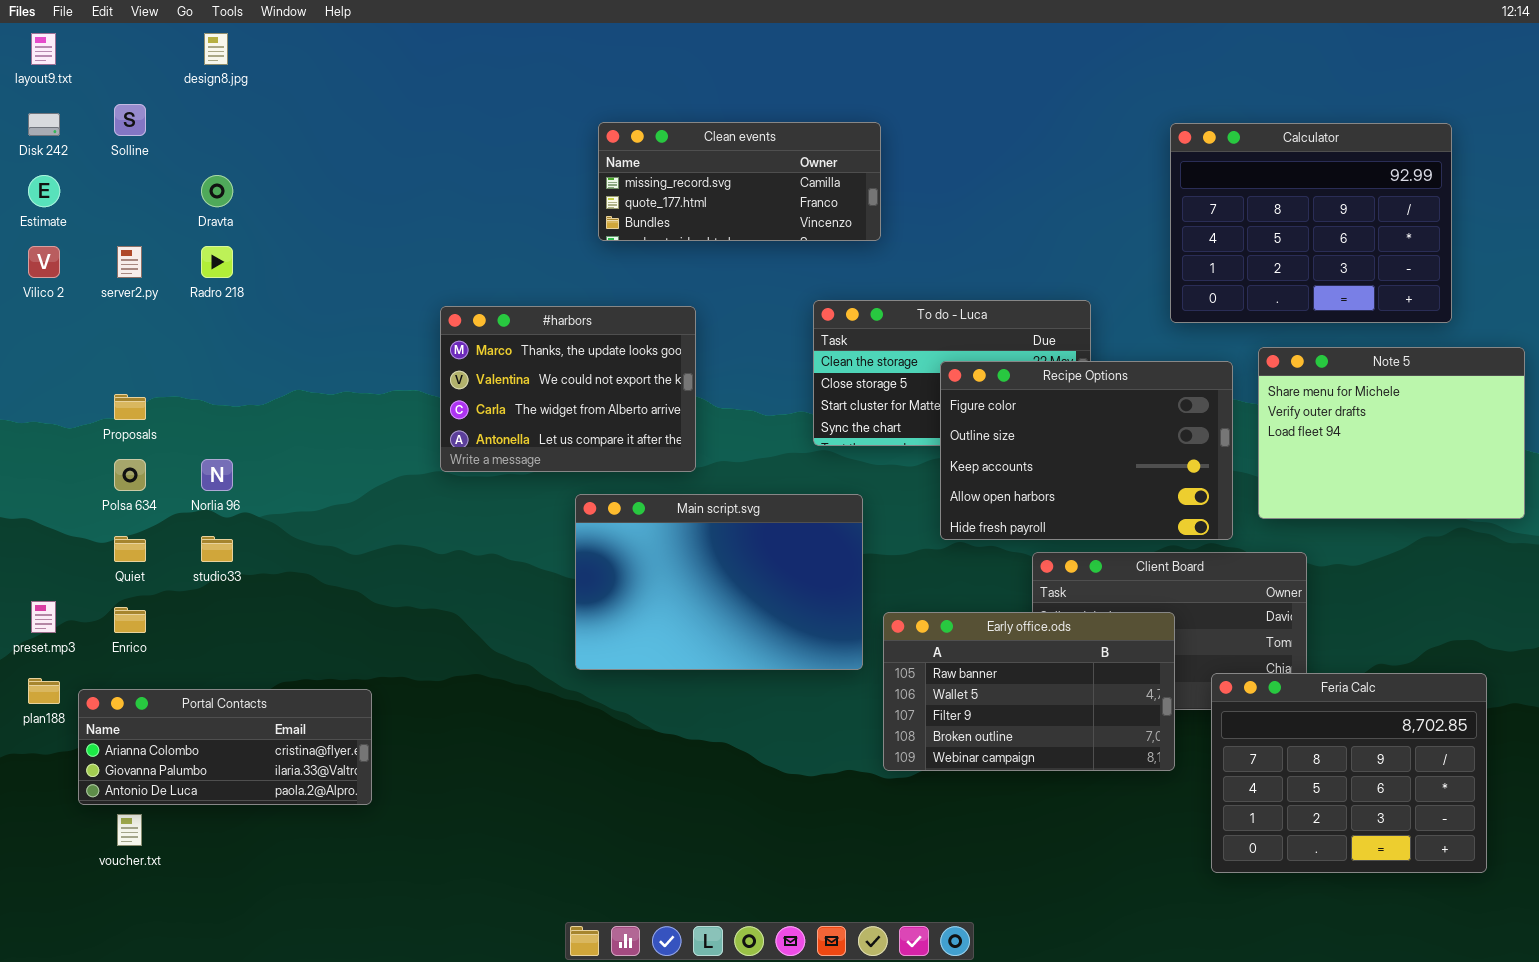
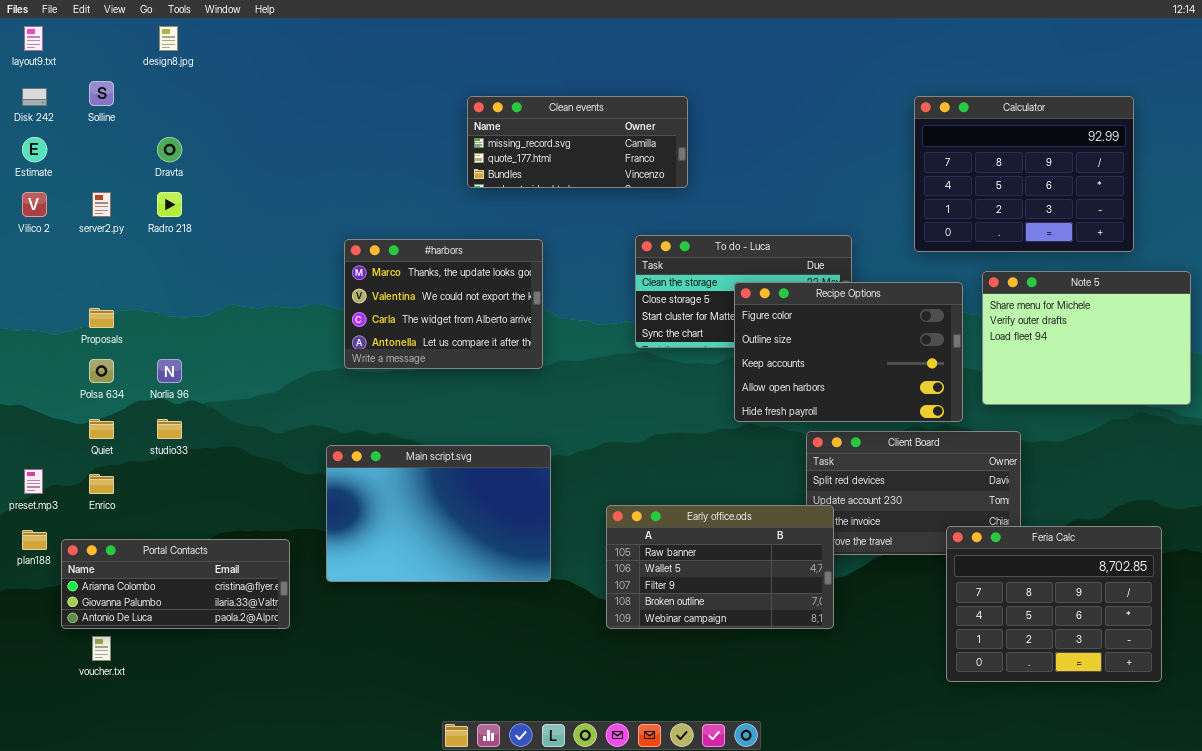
Main script.svg: [575,494,863,670] -> [326,445,551,582], moved
Early office.ods: [883,612,1175,771] -> [606,505,834,629], moved

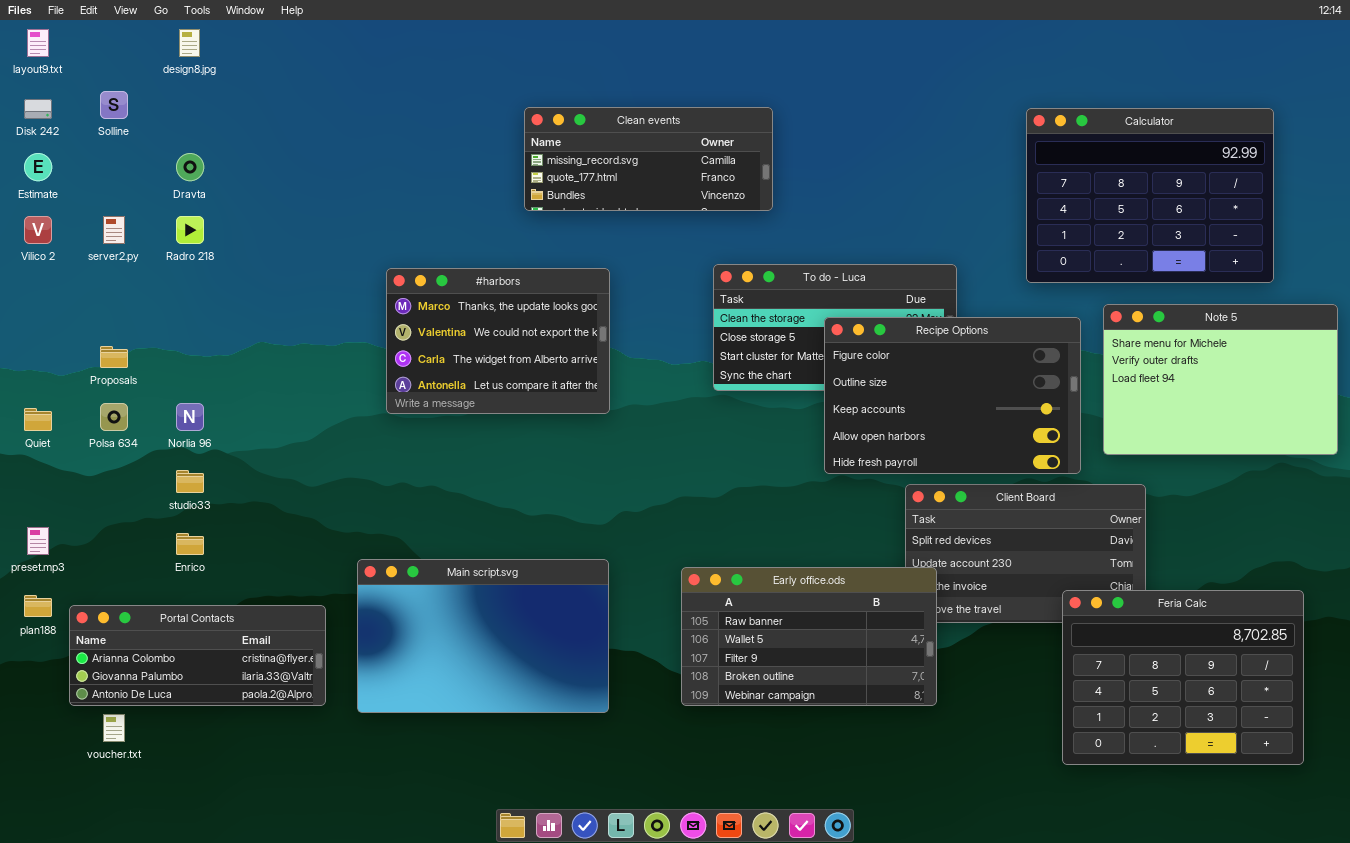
Quiet: [89,419,114,439] -> [24,408,52,431], moved
Main script.svg: [326,445,551,582] -> [357,559,609,713], moved
Enrico: [89,474,114,494] -> [176,533,204,555], moved

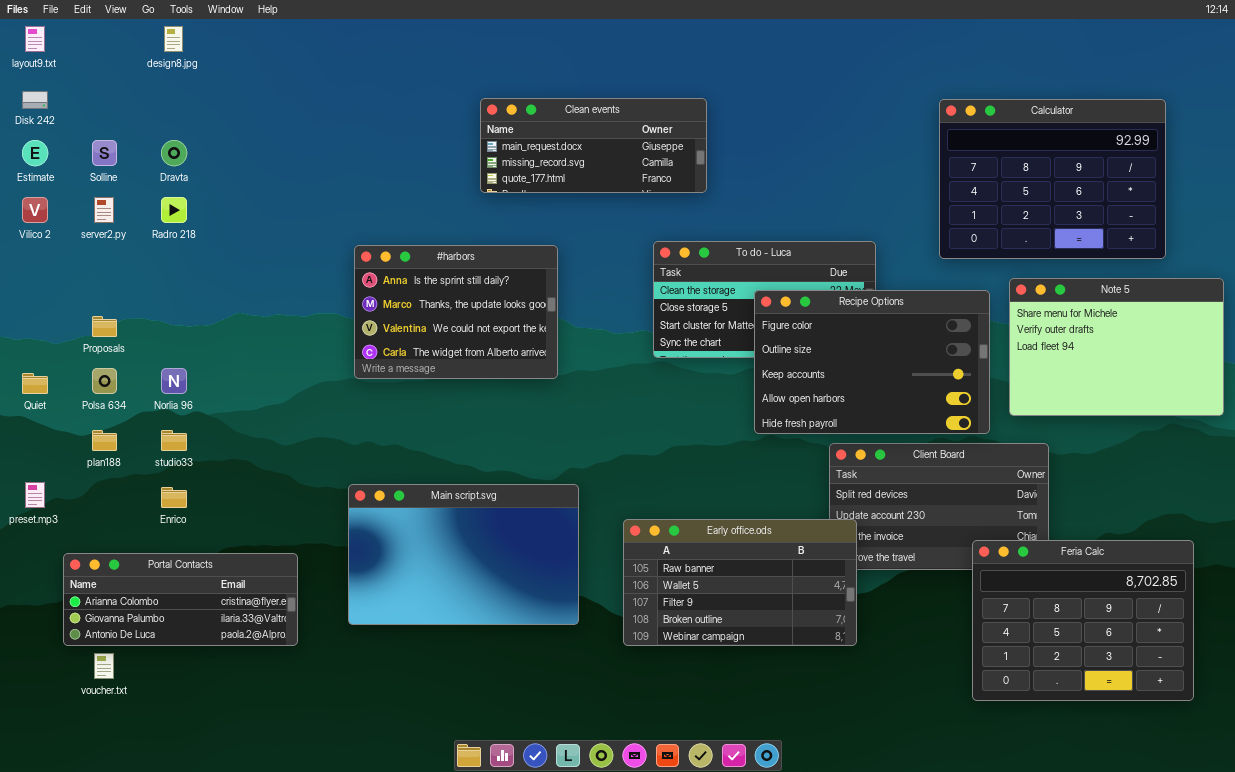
Solline: [100,91,128,119] -> [92,140,117,166], moved
Clean events: [524,107,773,211] -> [480,98,707,193], scrolled up 1 row
#harbors: [386,268,610,414] -> [354,245,558,379], scrolled up 1 row
Main script.svg: [357,559,609,713] -> [348,484,579,625], moved
plan188: [24,595,52,617] -> [92,430,117,451], moved

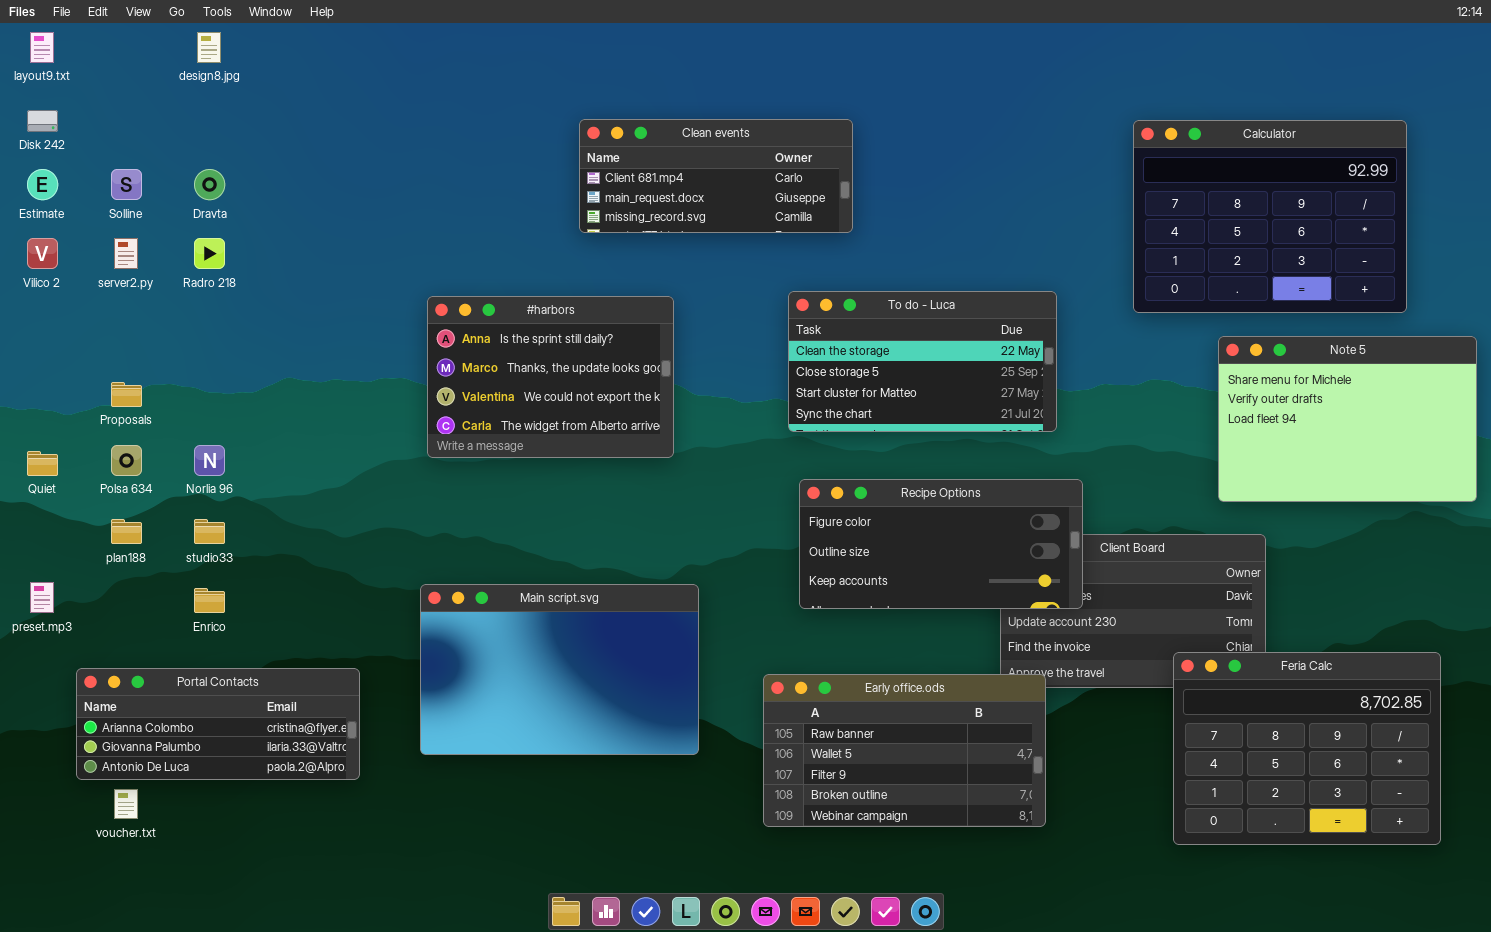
Clean events: [480,98,707,193] -> [579,119,853,233], scrolled up 1 row
Recipe Options: [754,290,990,434] -> [799,479,1083,609], moved, resized
Early office.ods: [623,519,857,646] -> [763,674,1046,827], moved

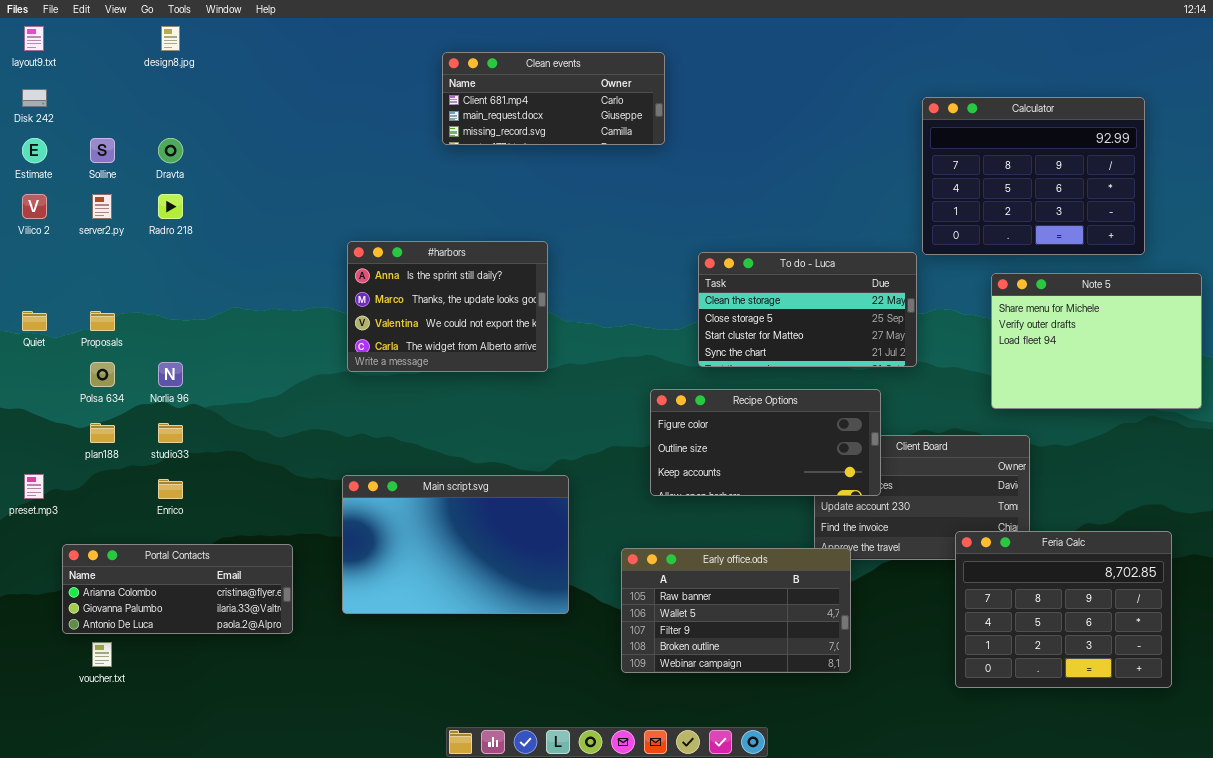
Clean events: [579,119,853,233] -> [442,52,665,145], moved
To do - Luca: [788,291,1057,432] -> [698,252,917,367], moved
Quiet: [27,451,58,476] -> [22,311,47,331], moved

